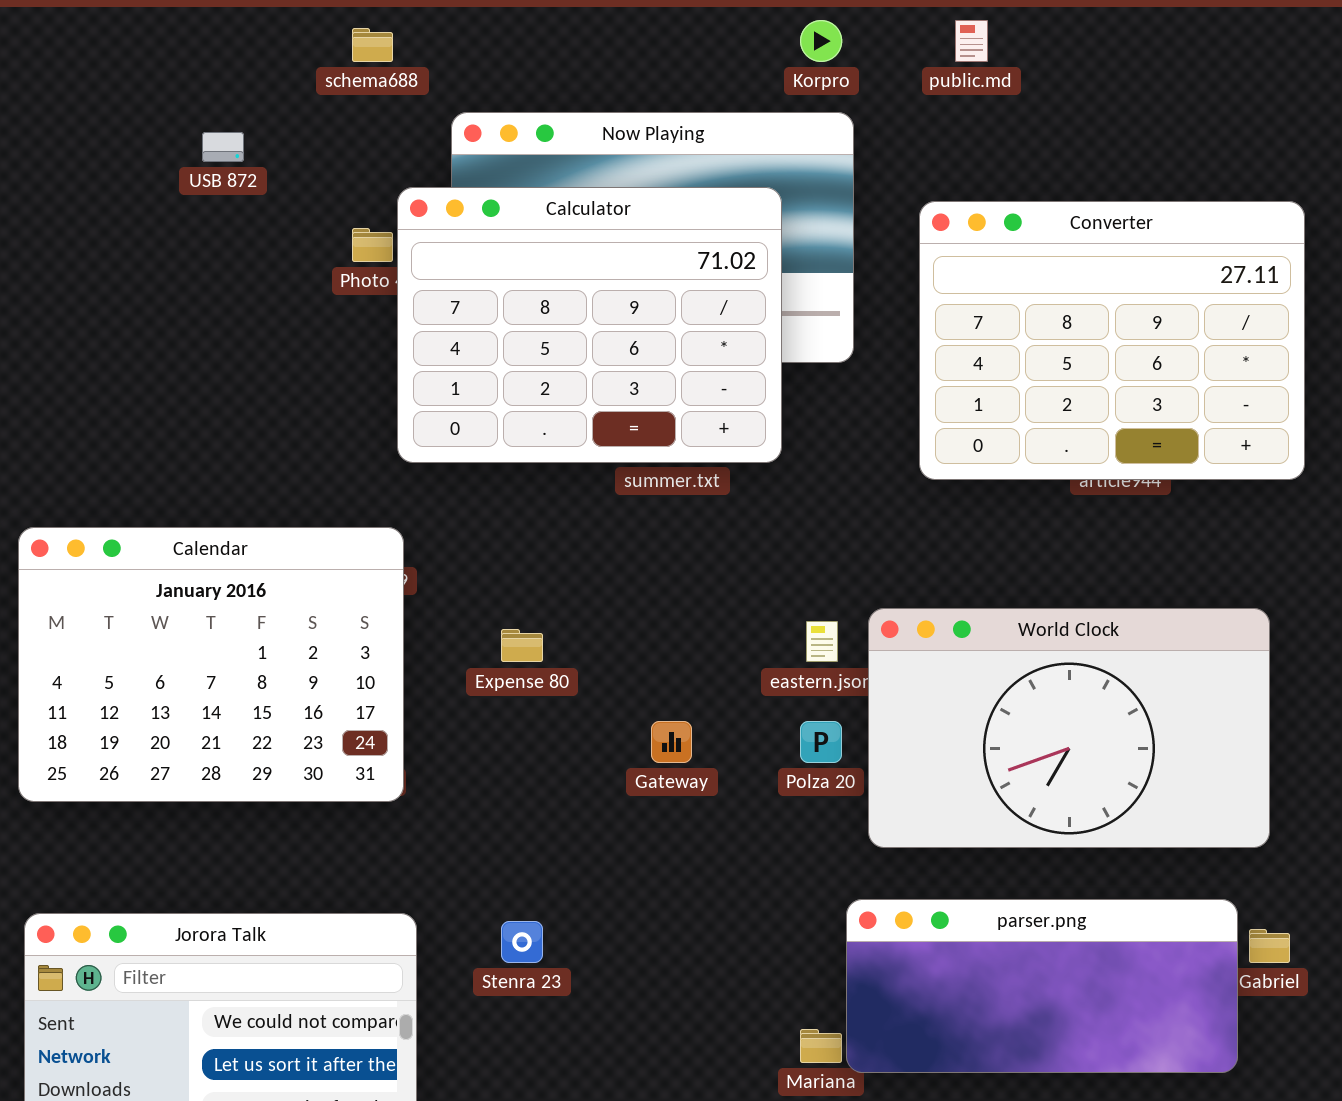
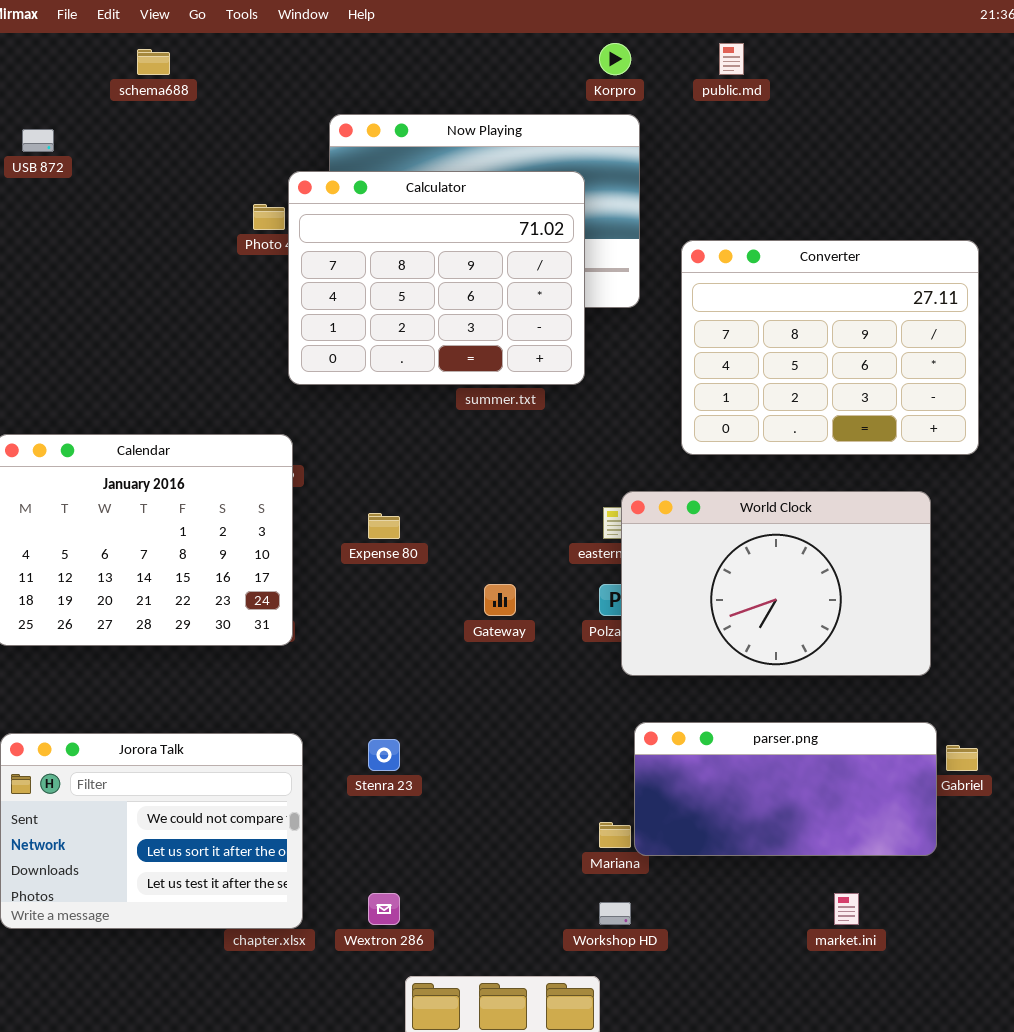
schema688: [352,28,393,62] -> [137,49,170,75], moved
USB 872: [202,132,244,162] -> [22,129,54,152], moved
Converter: [919,201,1305,480] -> [681,240,979,455], moved
World Clock: [868,608,1270,848] -> [621,491,931,676], moved

